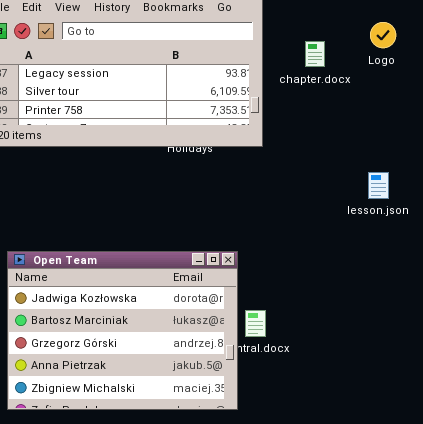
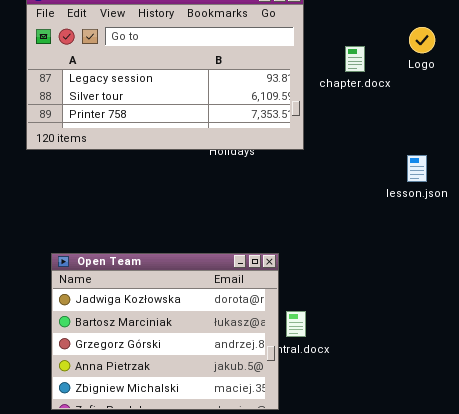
lesson.json: [368,172,389,199] -> [407,155,427,182], moved

